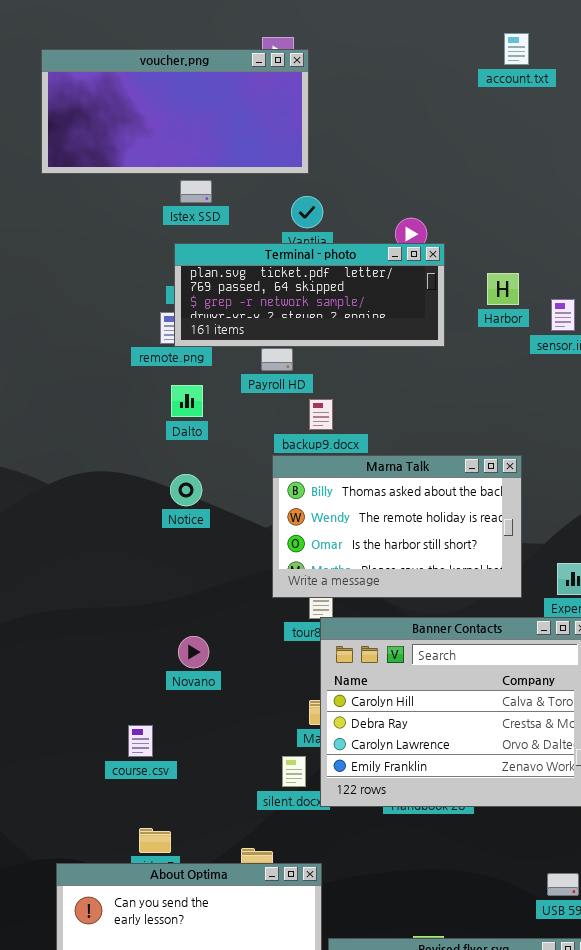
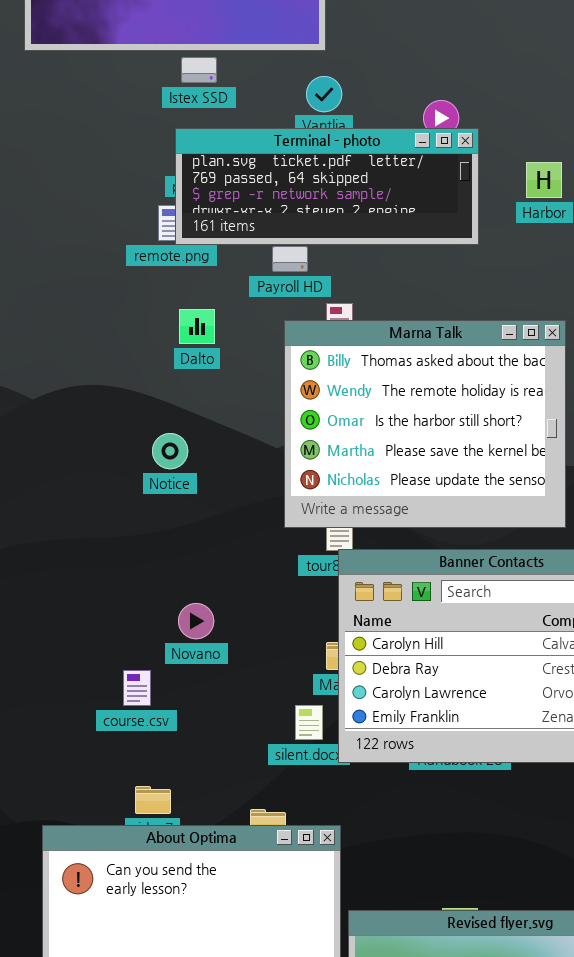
Dalto: [171,385,203,417] -> [179,309,215,344], moved
Marna Talk: [272,455,522,598] -> [284,320,566,528], resized
Notice: [170,474,202,506] -> [152,433,188,469], moved
Novano: [178,636,209,668] -> [178,603,214,639], moved

